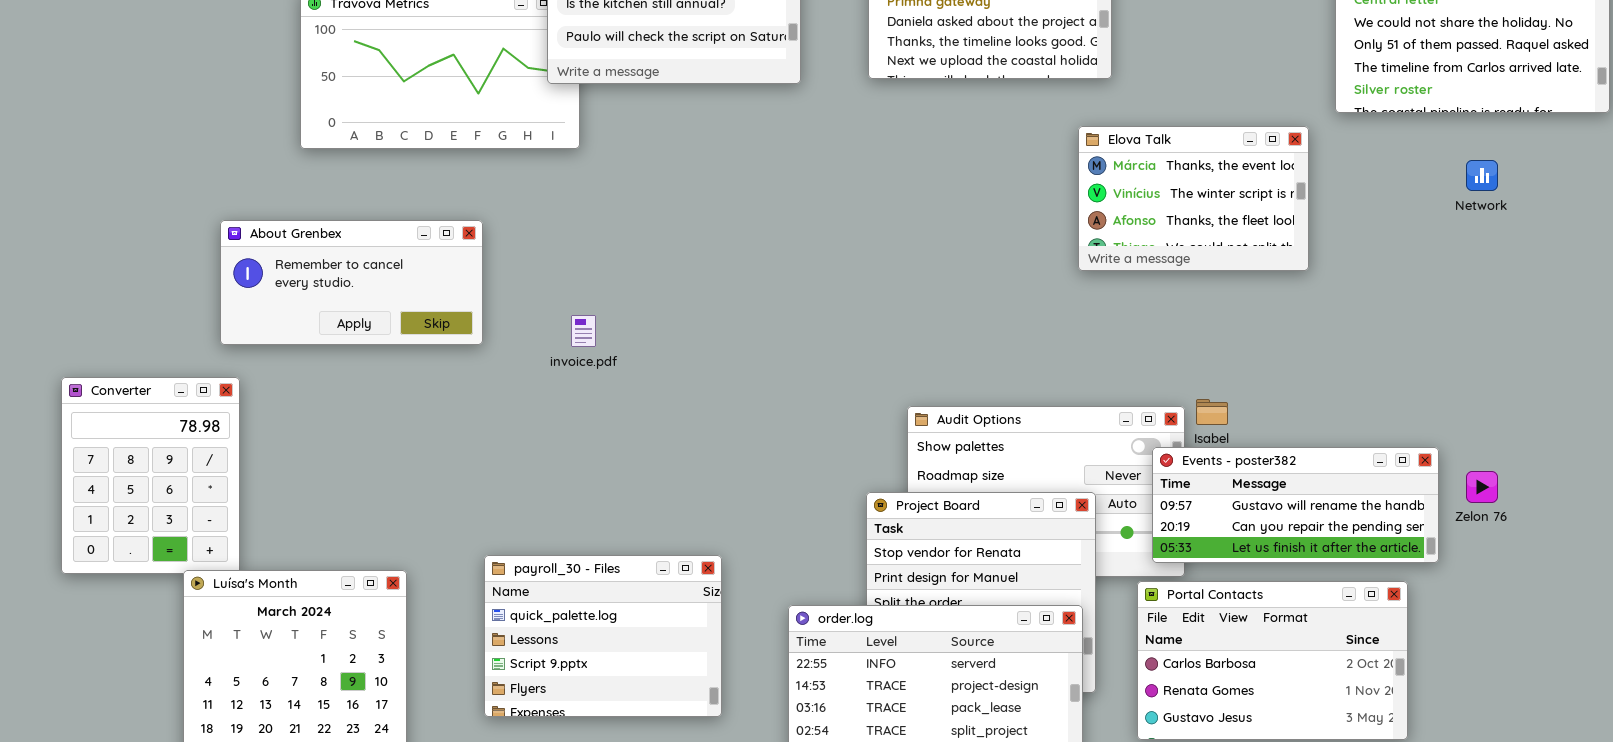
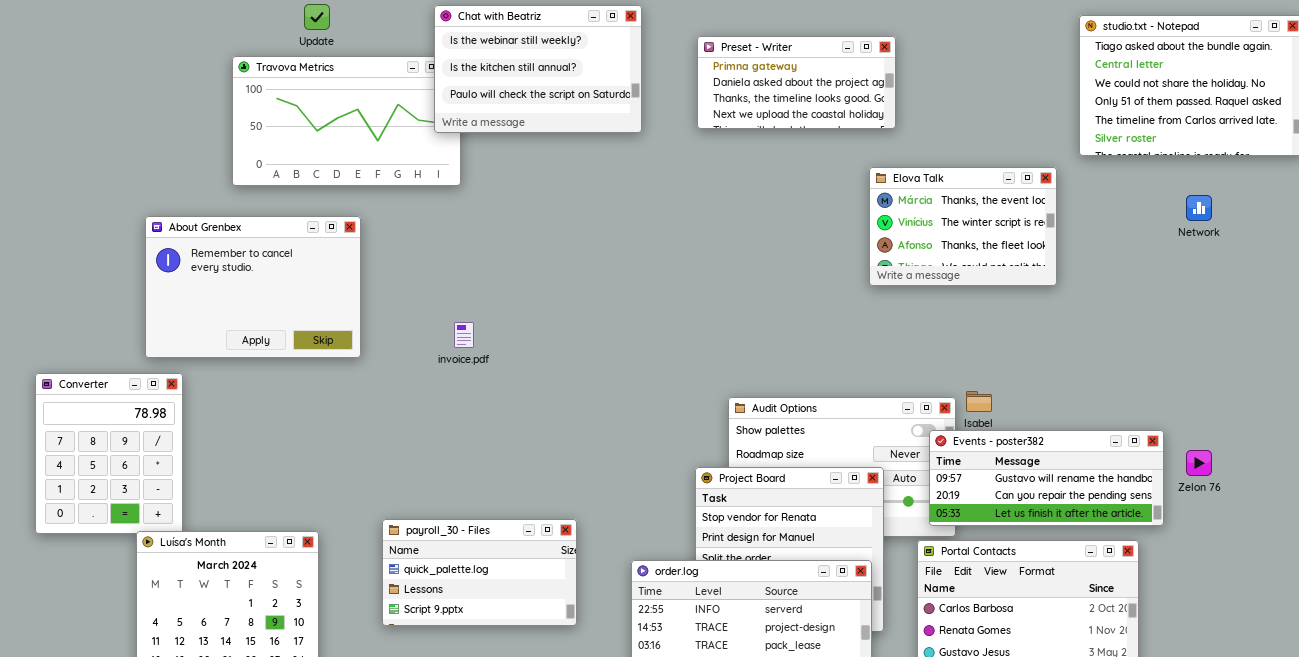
About Grenbex: [220,220,483,345] -> [145,216,361,358], moved, resized
payroll_30 - Files: [484,555,722,717] -> [382,519,577,626], resized

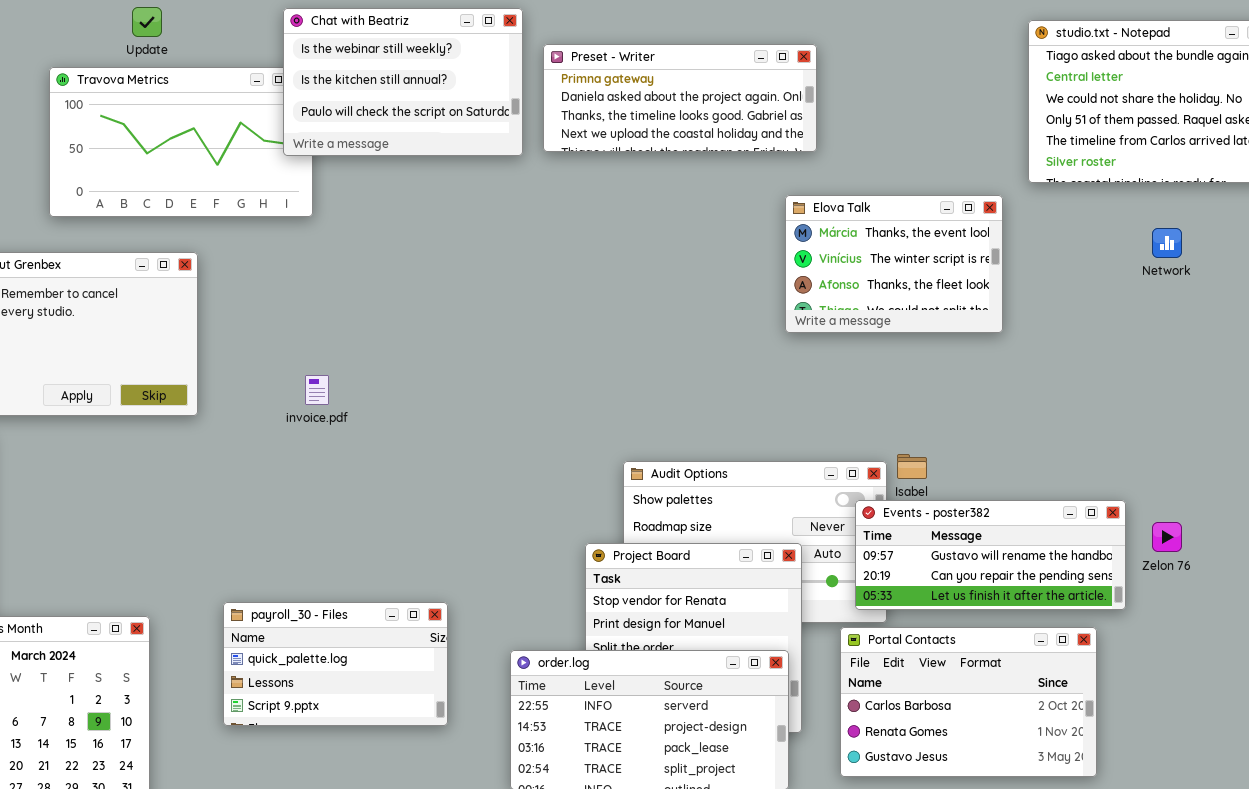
Preset - Writer: [697,36,896,129] -> [543,44,817,152], resized

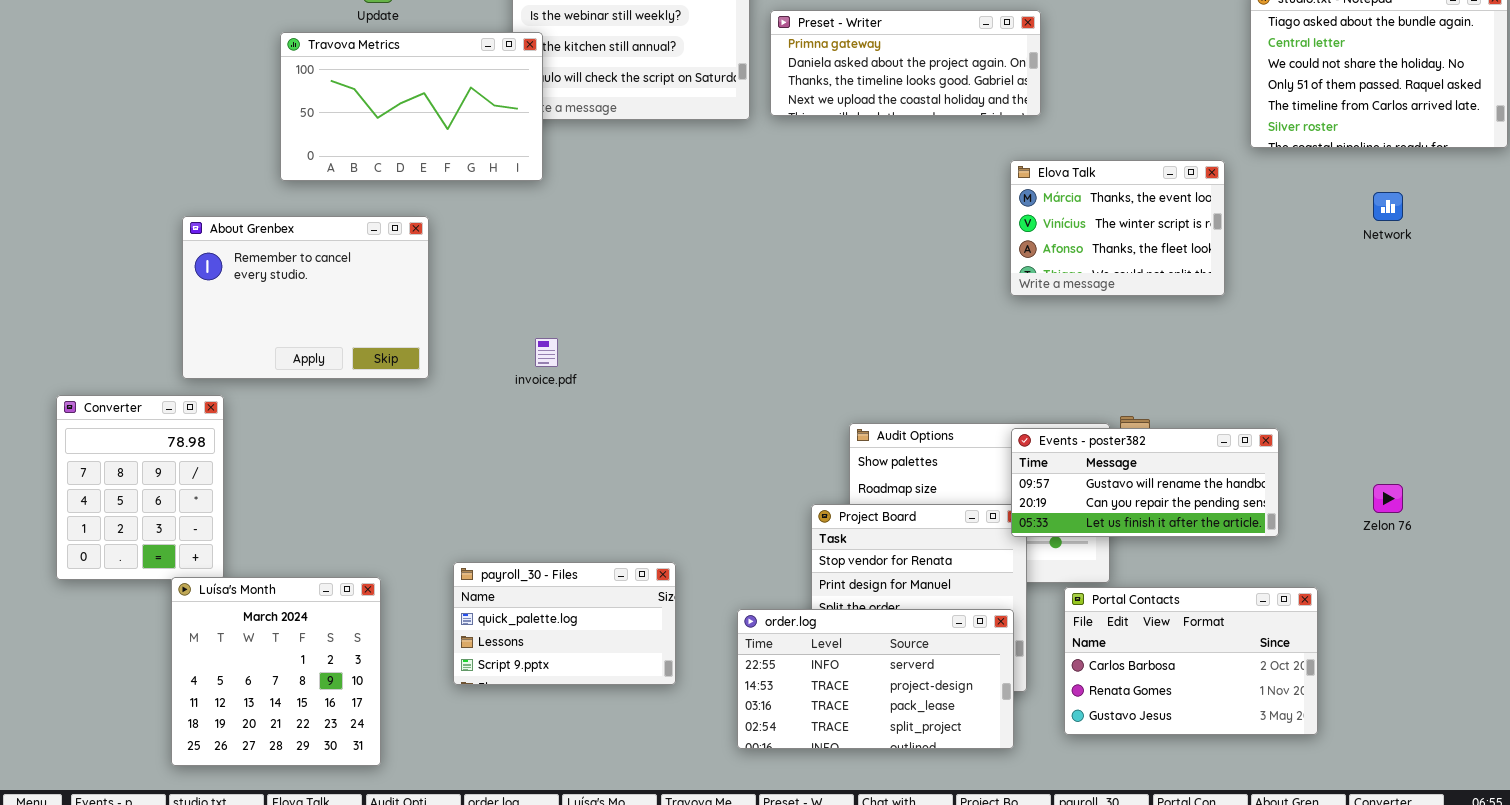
Travova Metrics: [49,67,313,217] -> [280,32,543,181], raised
Events - poster382: [855,500,1126,610] -> [1011,428,1279,537], moved

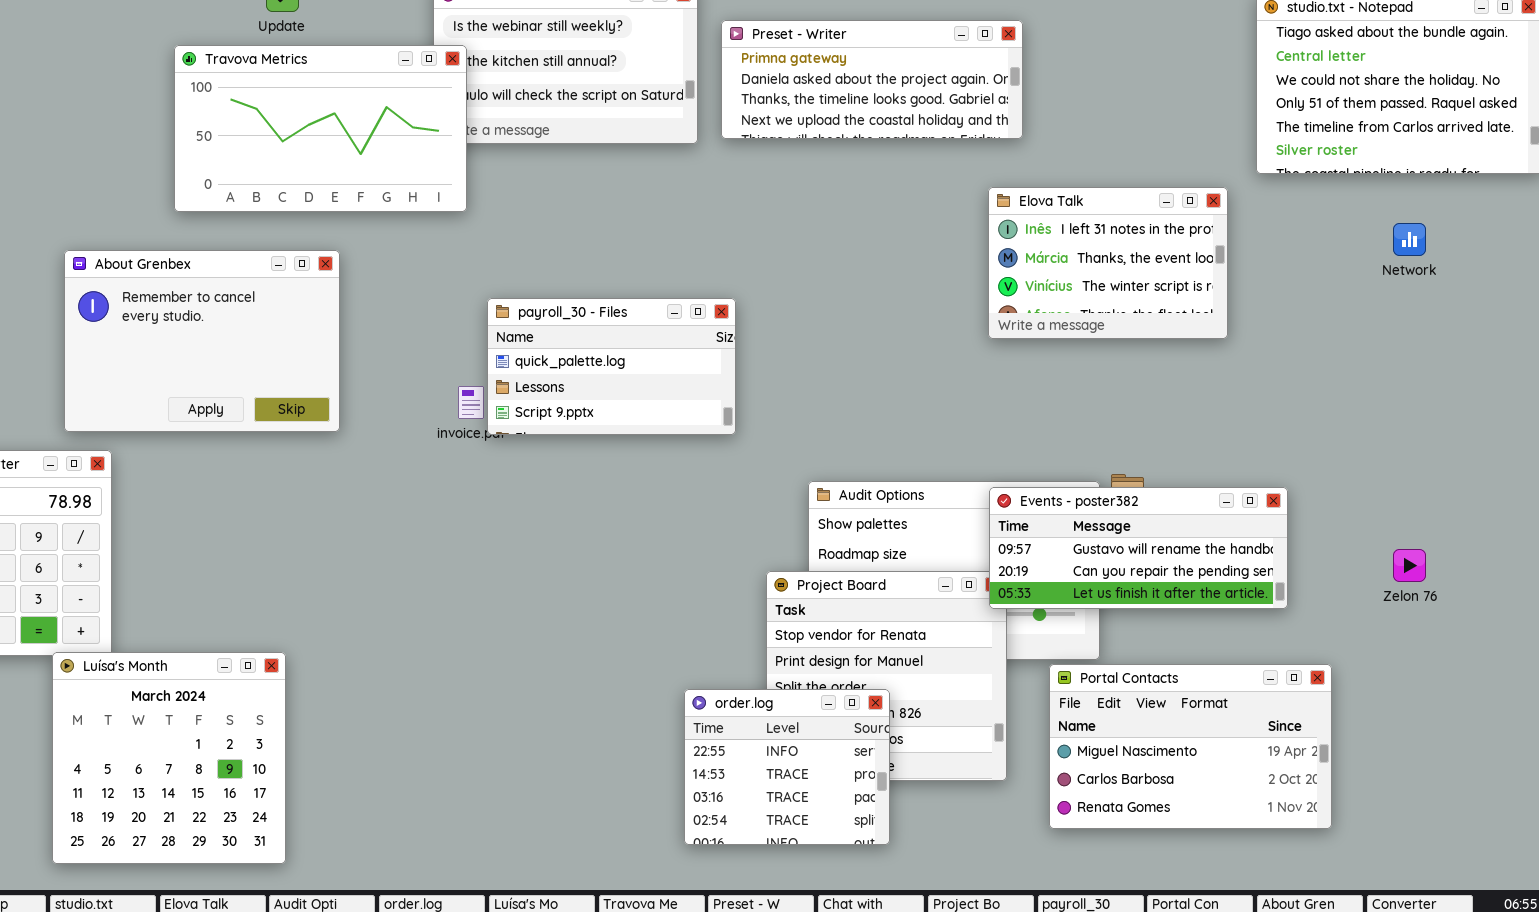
Elova Talk: [1010,160,1225,296] -> [988,187,1228,339], scrolled up 1 row
payroll_30 - Files: [453,562,676,685] -> [487,298,736,435], moved
Portal Contacts: [1064,587,1318,735] -> [1049,664,1332,829], scrolled up 1 row
order.log: [737,609,1014,749] -> [684,689,890,845], resized

